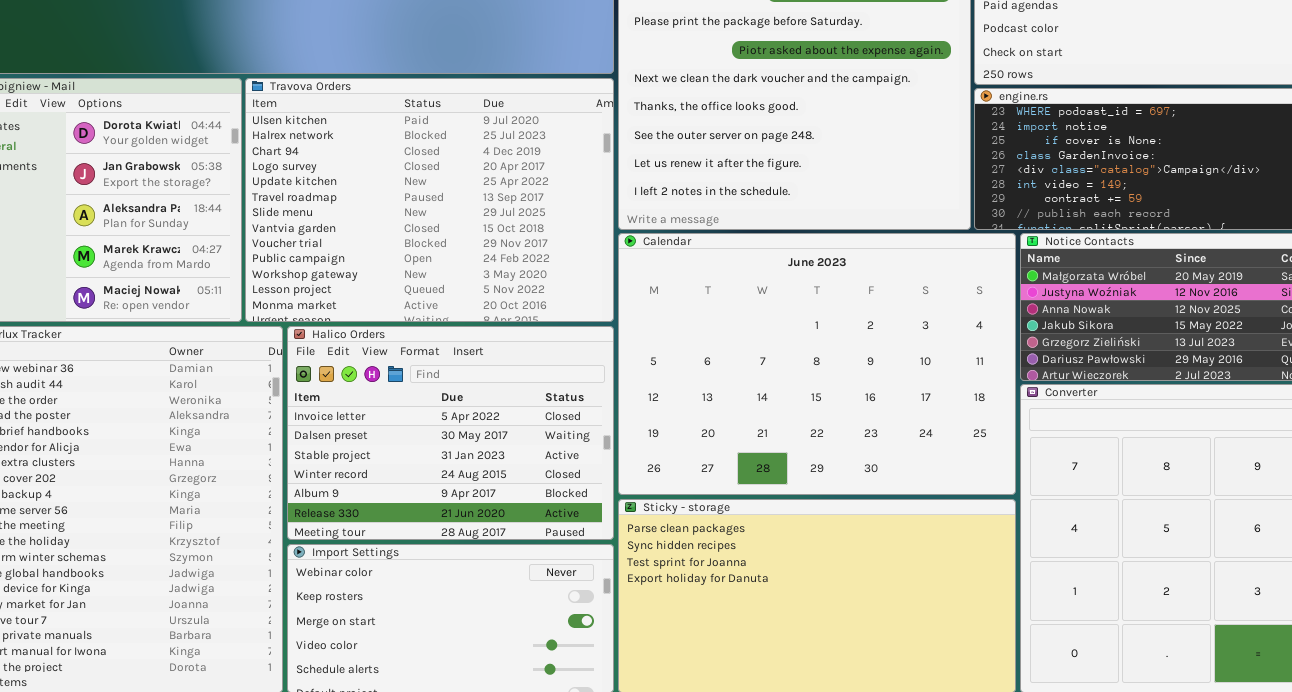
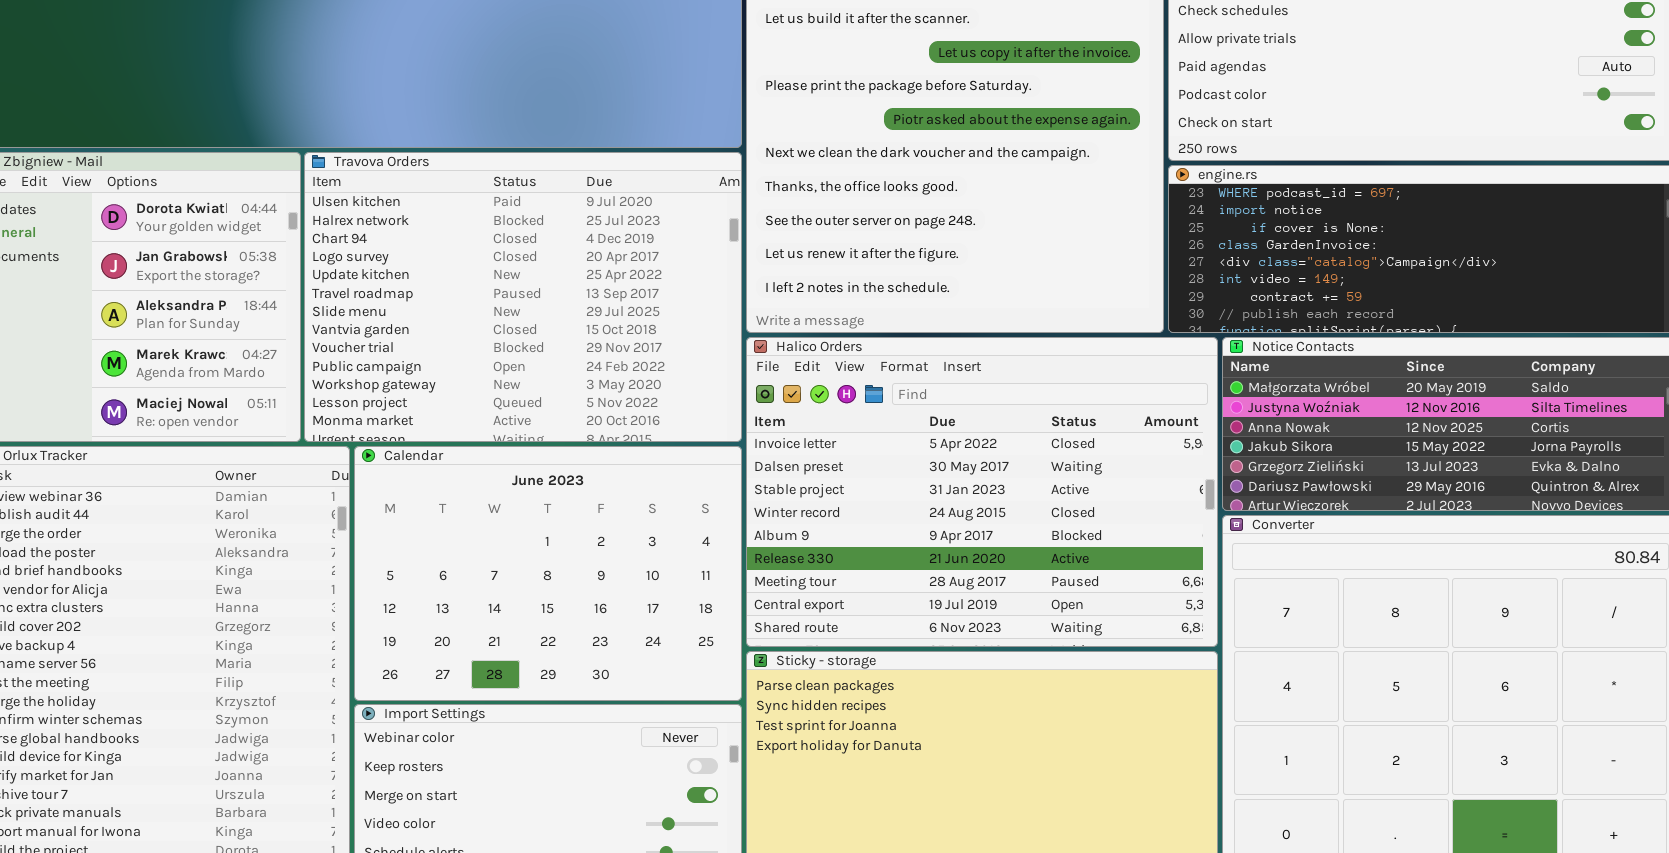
Calendar: [618,233,1016,495] -> [354,446,742,701], moved, resized
Halico Orders: [287,326,614,540] -> [746,337,1218,647], moved, resized

